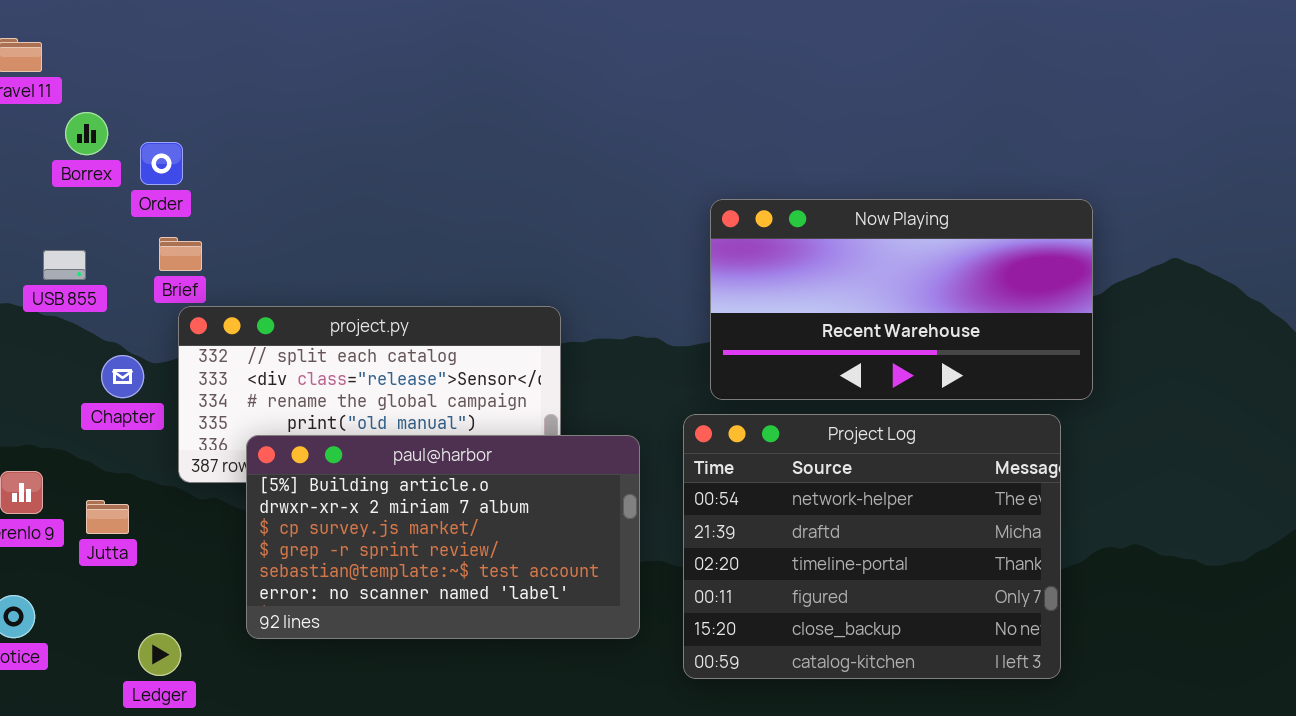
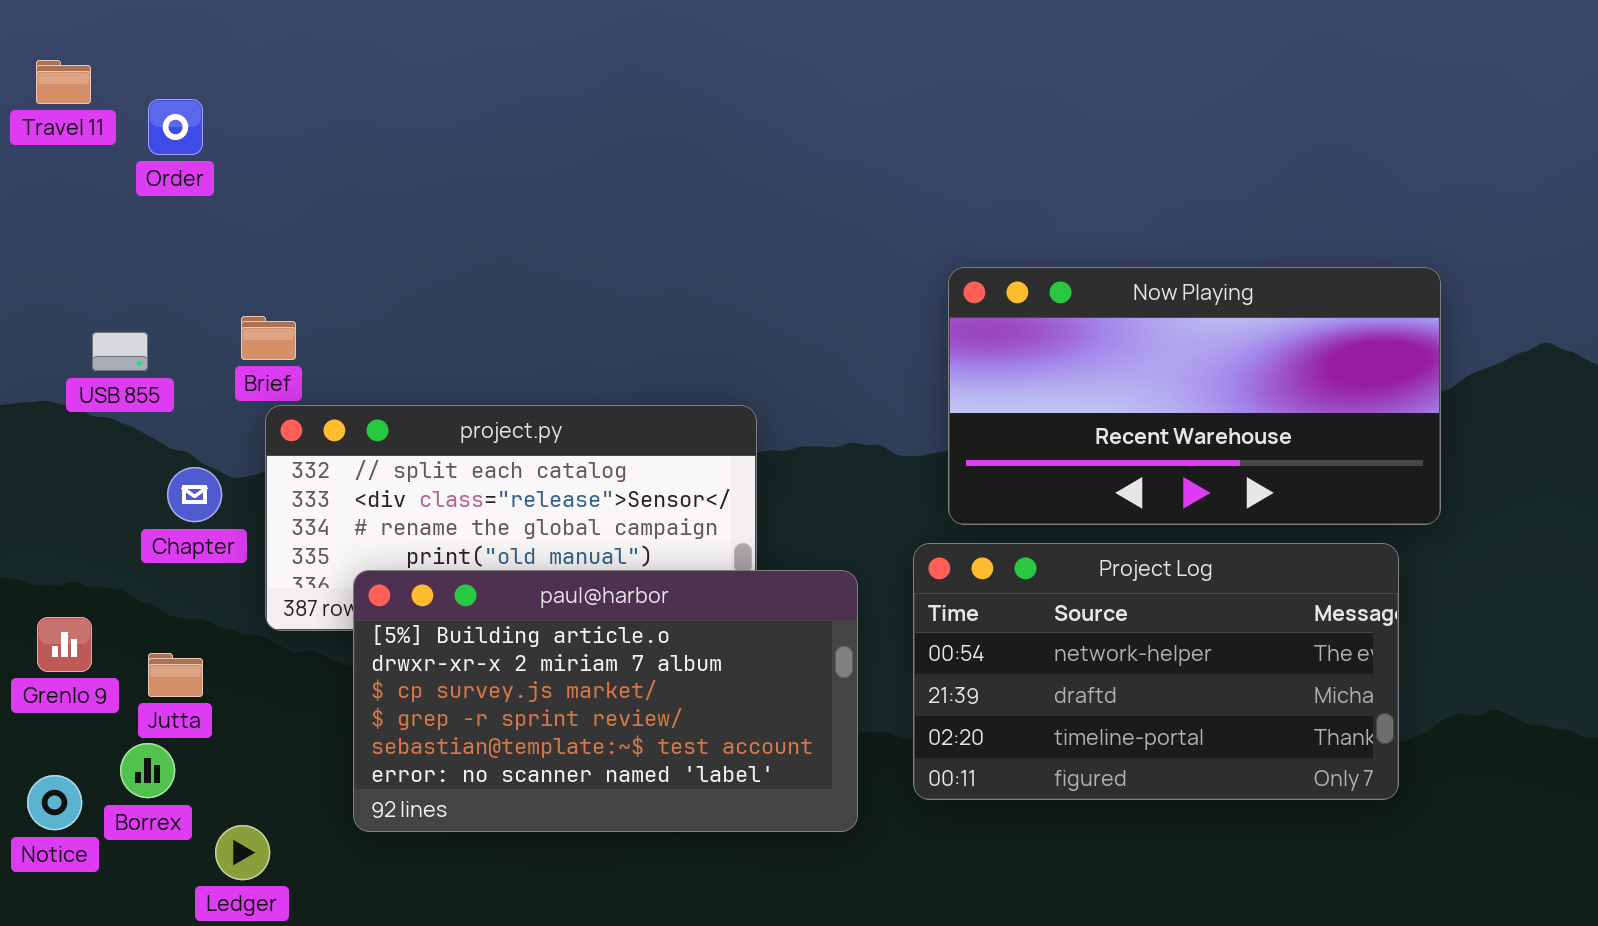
Borrex: [65,112,108,155] -> [120,743,175,798], moved
Order: [140,142,183,185] -> [148,99,203,155], moved
Project Log: [683,414,1061,679] -> [913,543,1399,800], resized

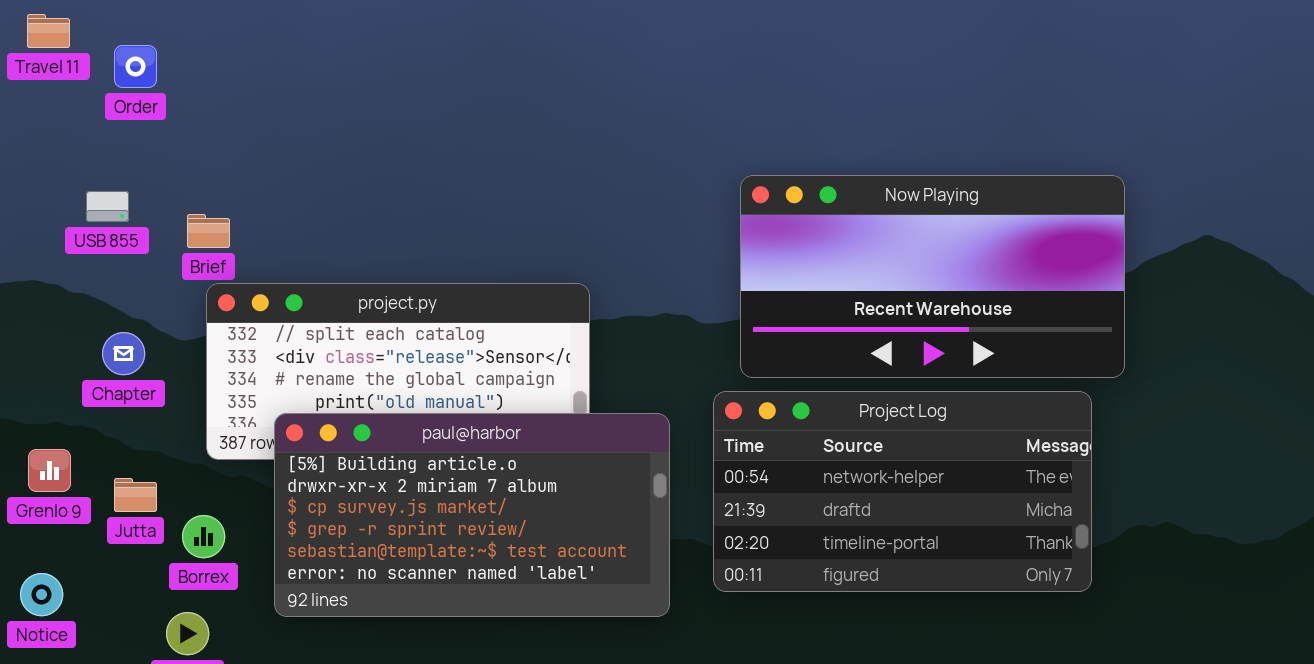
USB 855: [92,332,148,371] -> [86,191,129,222], moved
Chapter: [167,467,222,522] -> [102,332,145,375], moved
Borrex: [120,743,175,798] -> [182,515,225,558], moved

